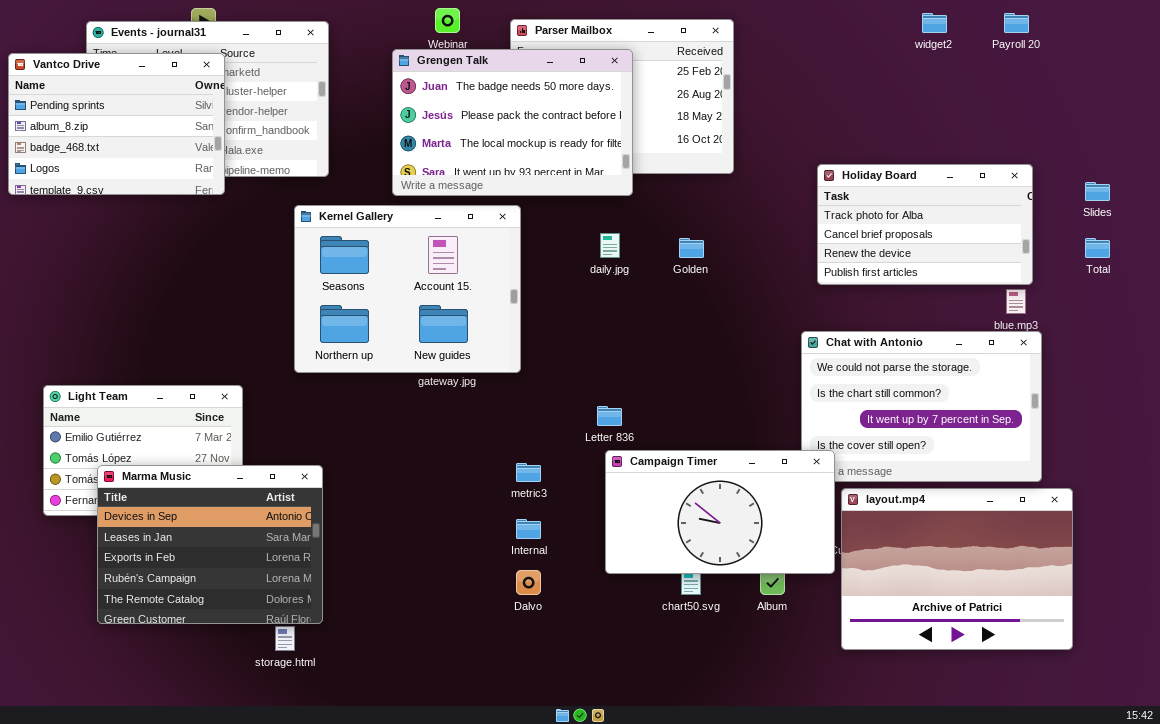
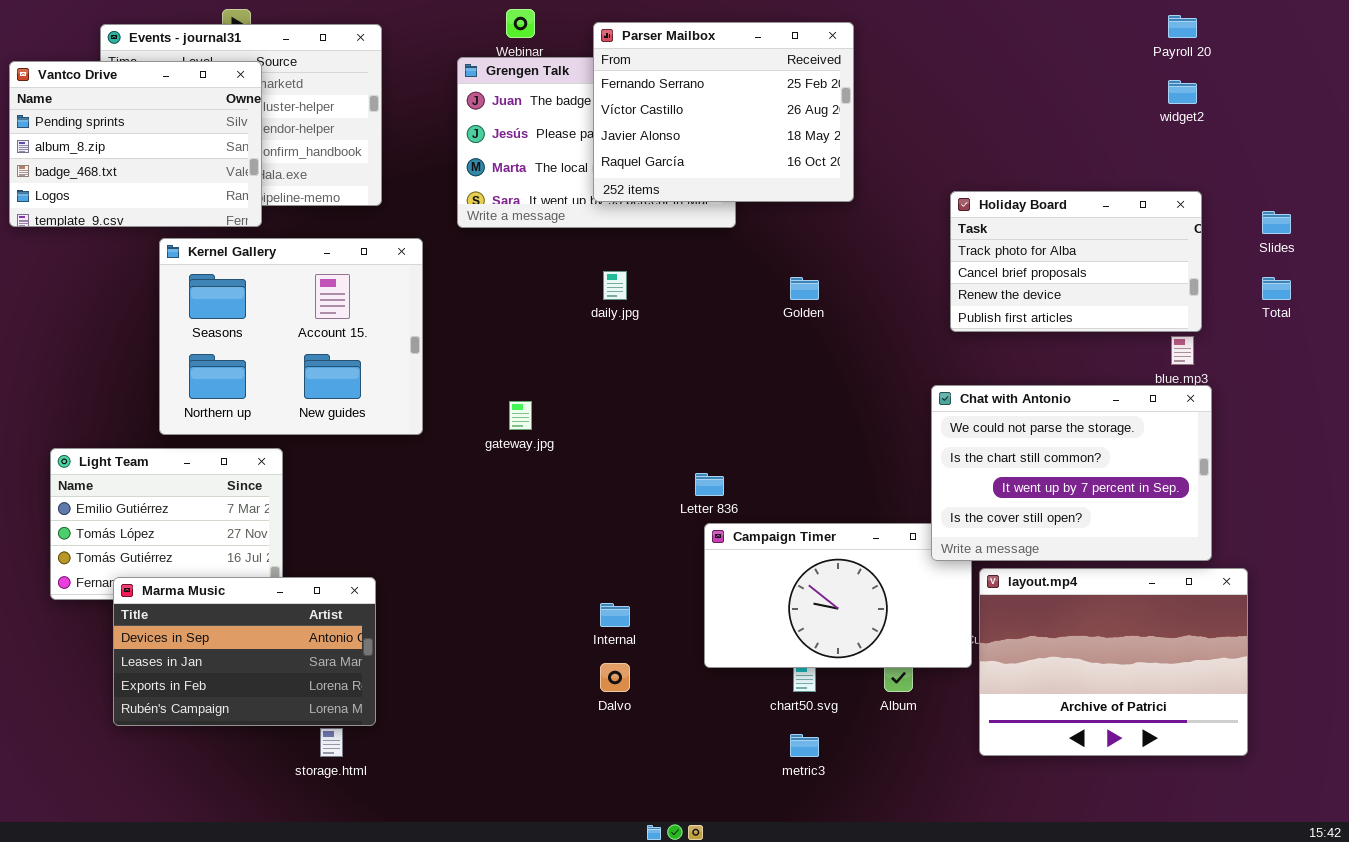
widget2: [922,13,947,33] -> [1168,80,1197,104], moved
Parser Mailbox: [510,19,734,174] -> [593,22,854,202], raised
Kernel Gallery: [294,205,521,373] -> [159,238,423,435], moved
daily.jpg: [600,233,620,258] -> [603,271,627,300], moved
Chat with Antonio: [801,331,1042,482] -> [931,385,1212,561], raised
metric3: [516,463,541,482] -> [790,734,819,757], moved
Marma Music: [97,465,323,624] -> [113,577,376,726], resized

